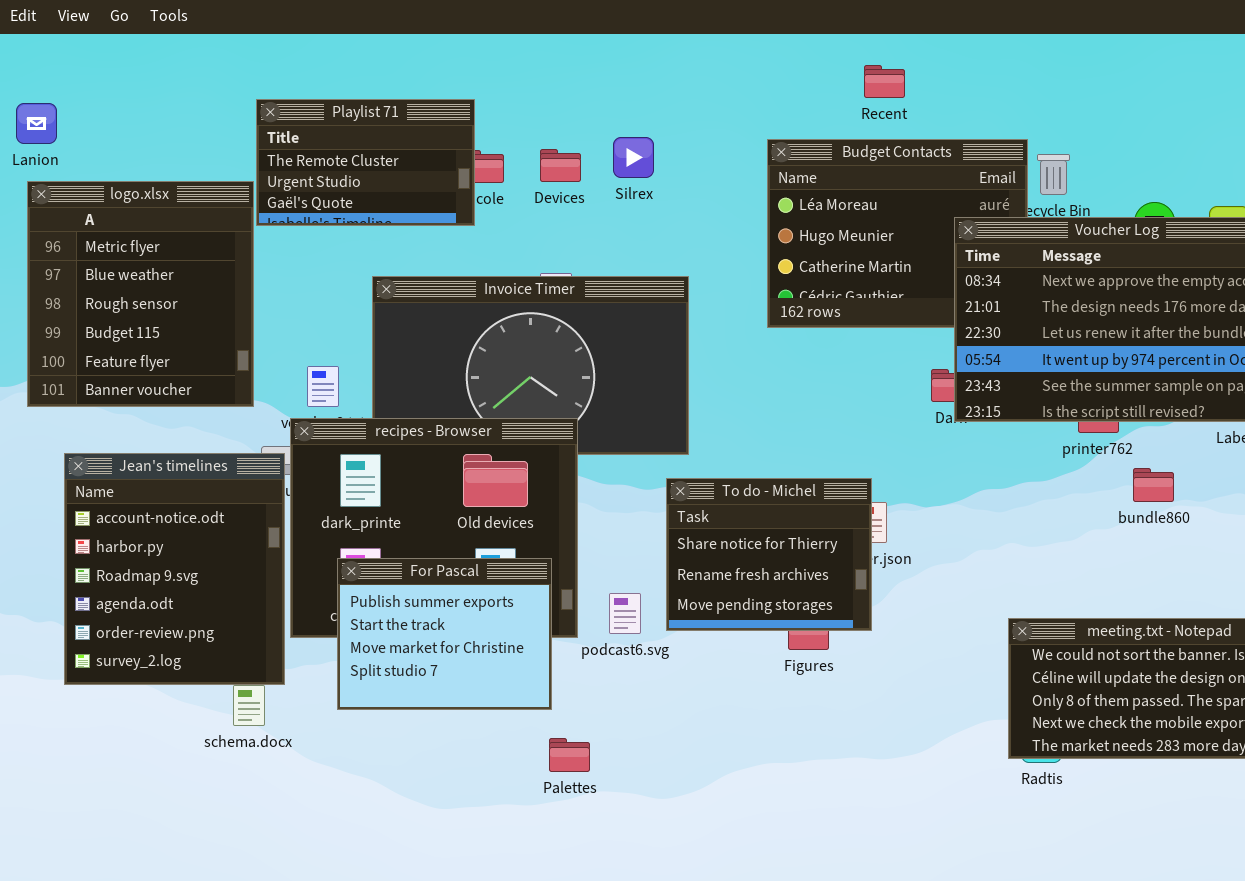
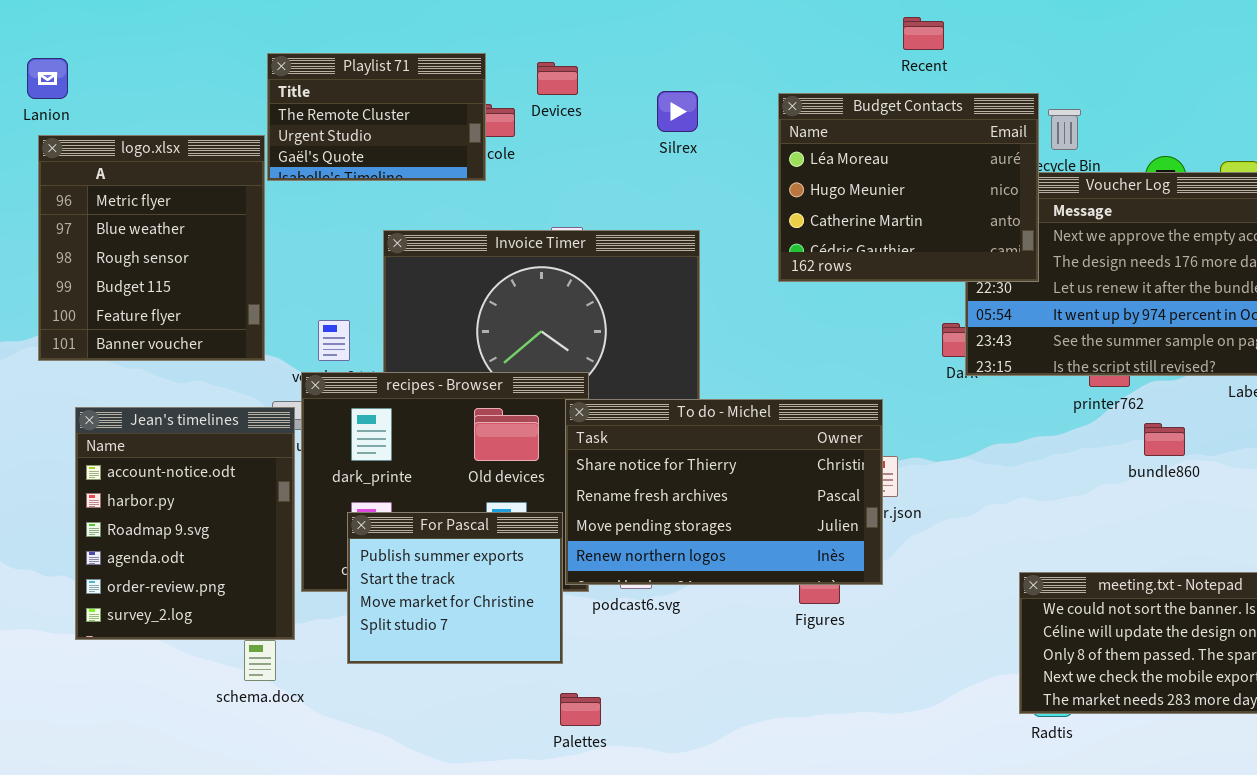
Recent: [864,65,905,98] -> [903,17,944,50], moved
Silrex: [613,137,654,178] -> [657,91,698,132], moved
Budget Contacts: [767,139,1028,328] -> [778,93,1039,282], raised
Devices: [540,149,581,182] -> [537,62,578,95], moved
To do - Michel: [666,478,872,631] -> [565,399,883,585], resized

